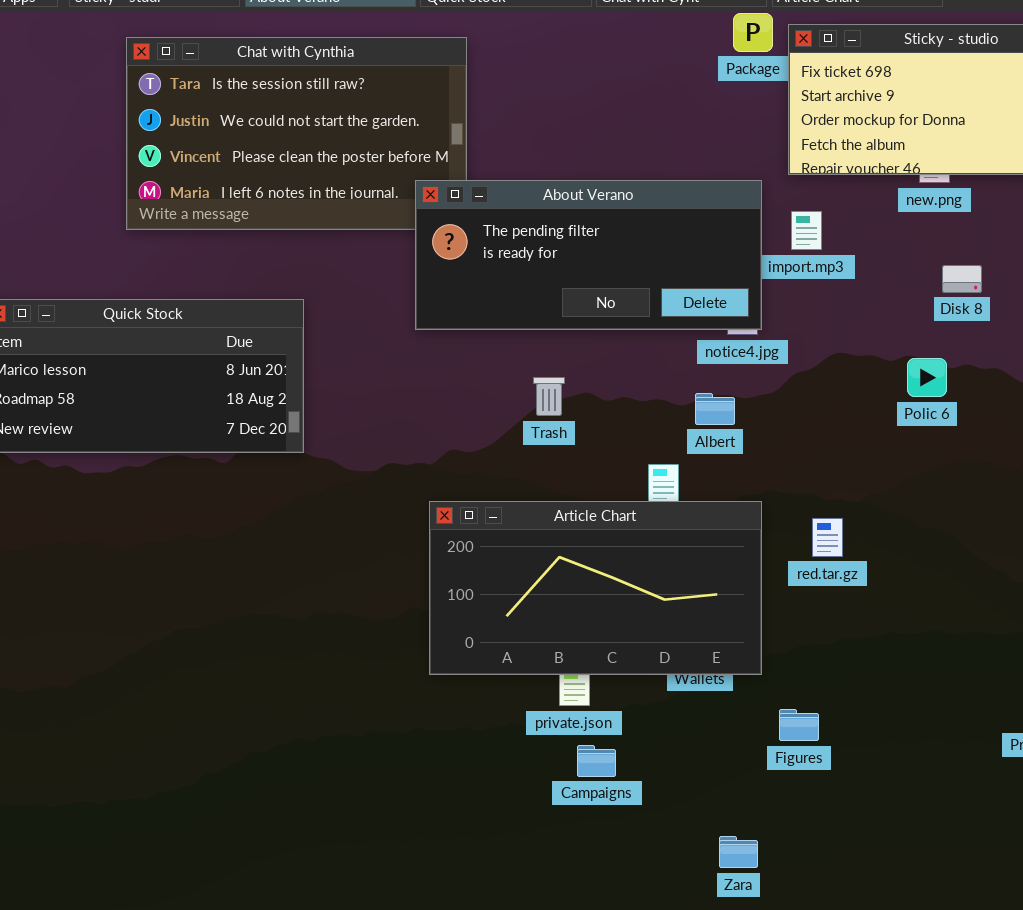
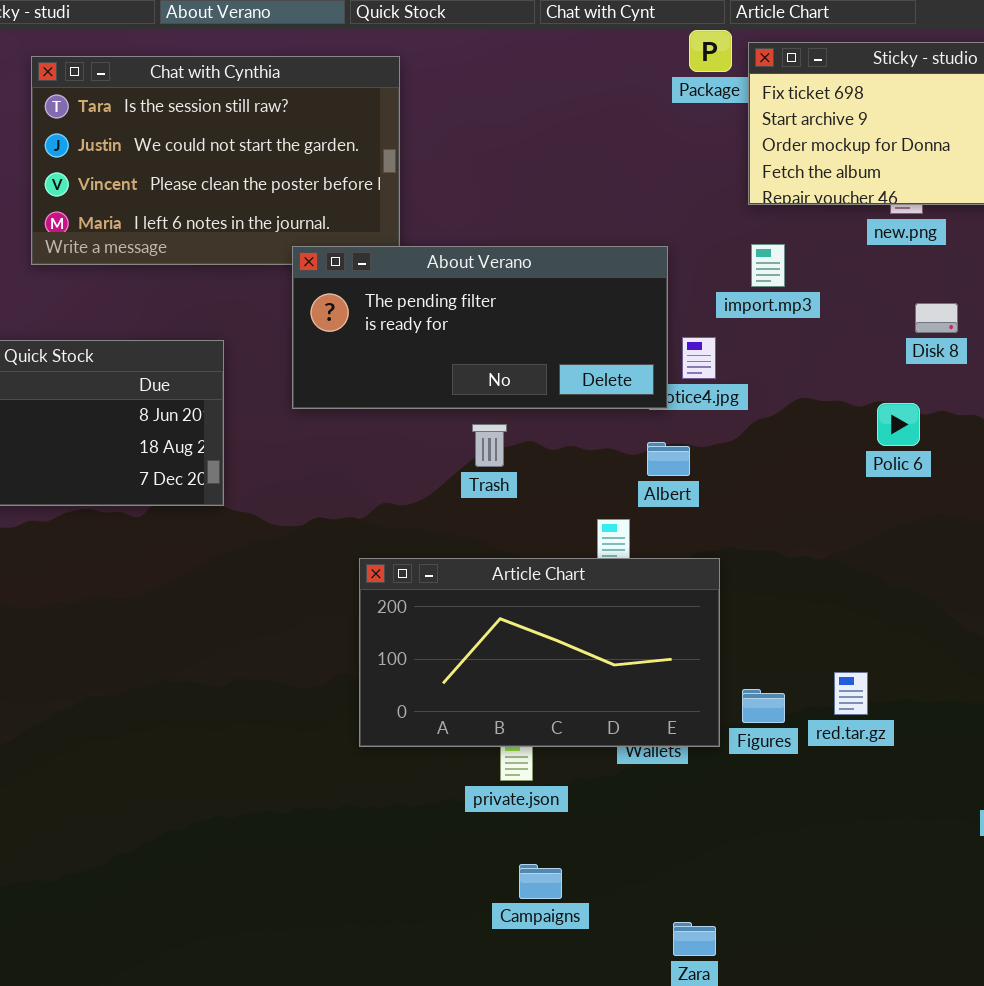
About Verano: [415,180,762,330] -> [292,246,668,409], moved
red.tar.gz: [812,518,843,557] -> [834,672,868,715], moved
Figures: [779,709,819,741] -> [742,689,785,723], moved
Campaigns: [577,745,616,777] -> [519,864,562,899], moved

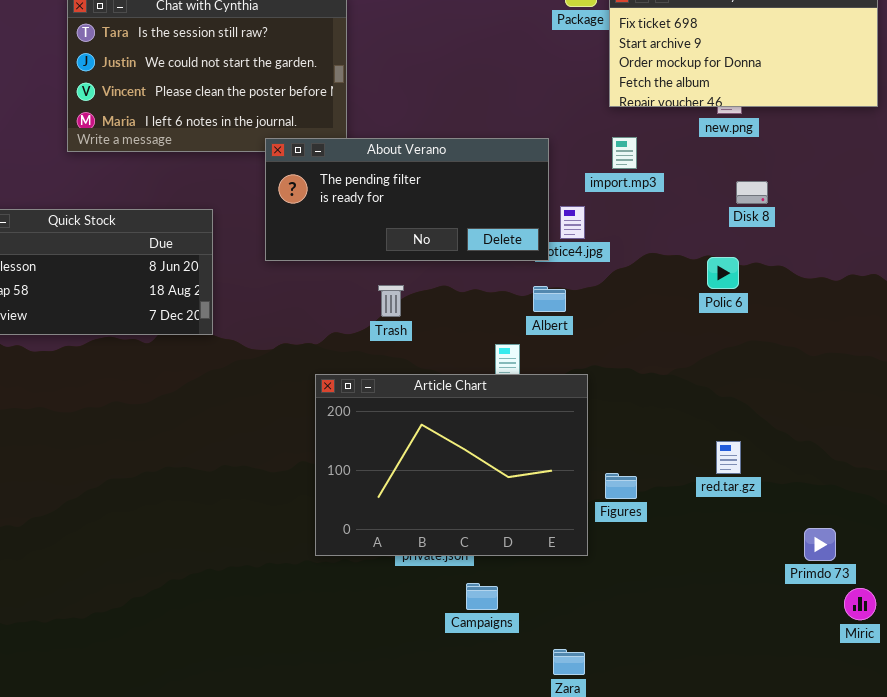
Trash: [472,424,507,467] -> [378,285,404,317], moved
Article Chart: [359,558,720,747] -> [315,374,588,556], resized
red.tar.gz: [834,672,868,715] -> [716,441,741,474], moved
Campaigns: [519,864,562,899] -> [466,583,498,610], moved

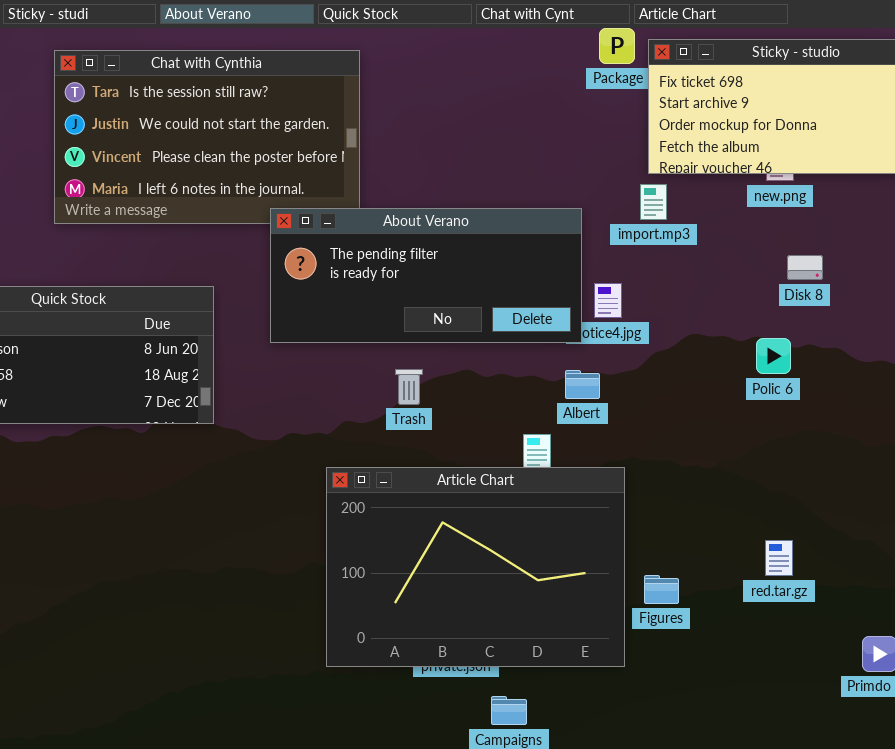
import.mp3: [612,137,637,169] -> [640,184,667,220], moved

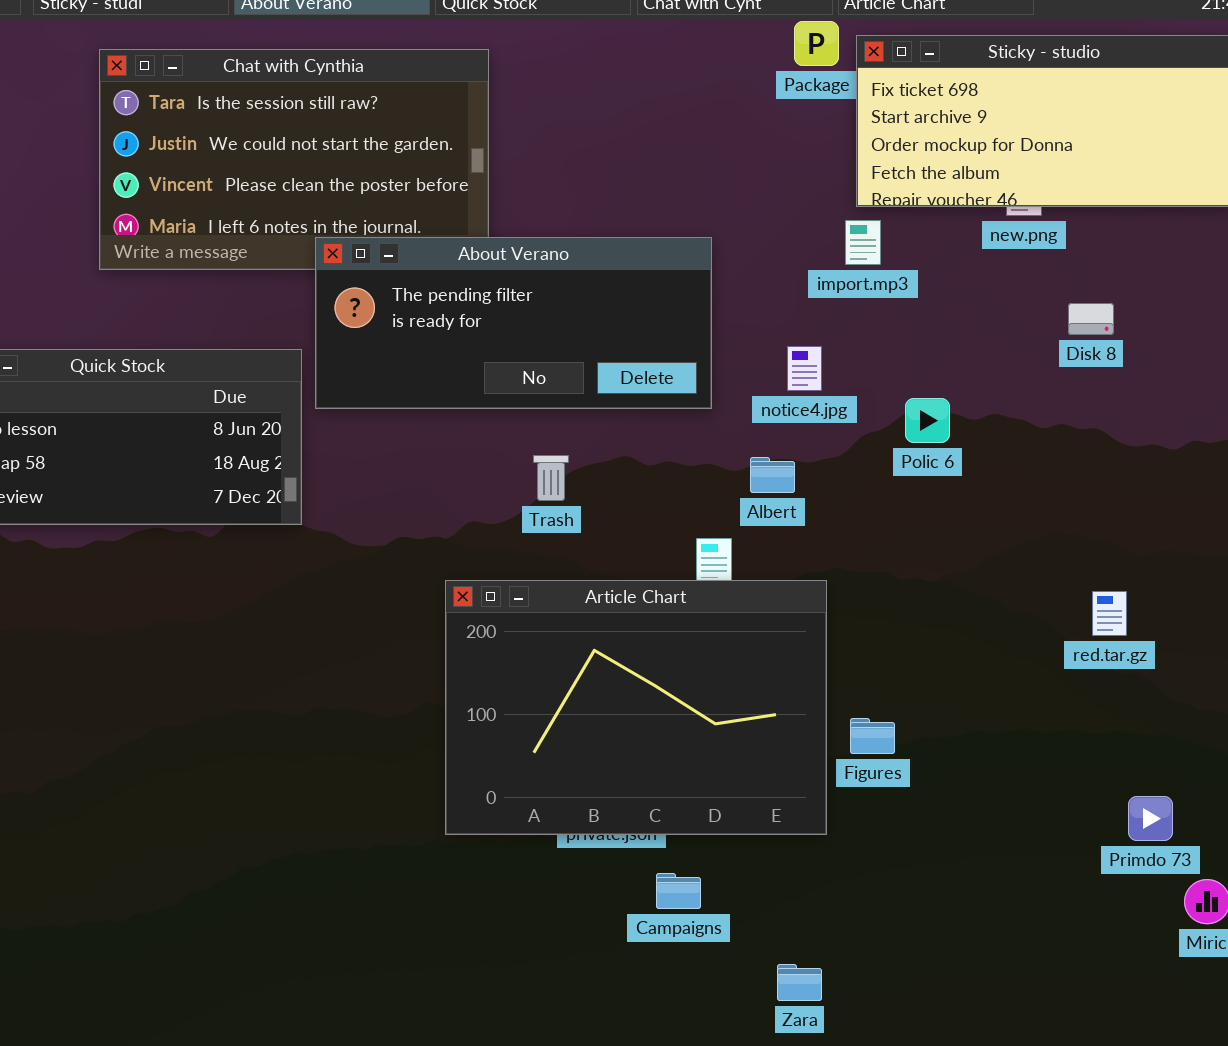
About Verano: [270,208,582,343] -> [315,237,712,409], moved
Disk 8: [787,255,823,280] -> [1068,303,1114,335], moved
Polic 6: [756,338,791,374] -> [905,398,950,443], moved
red.tar.gz: [765,540,793,576] -> [1092,591,1127,636], moved

